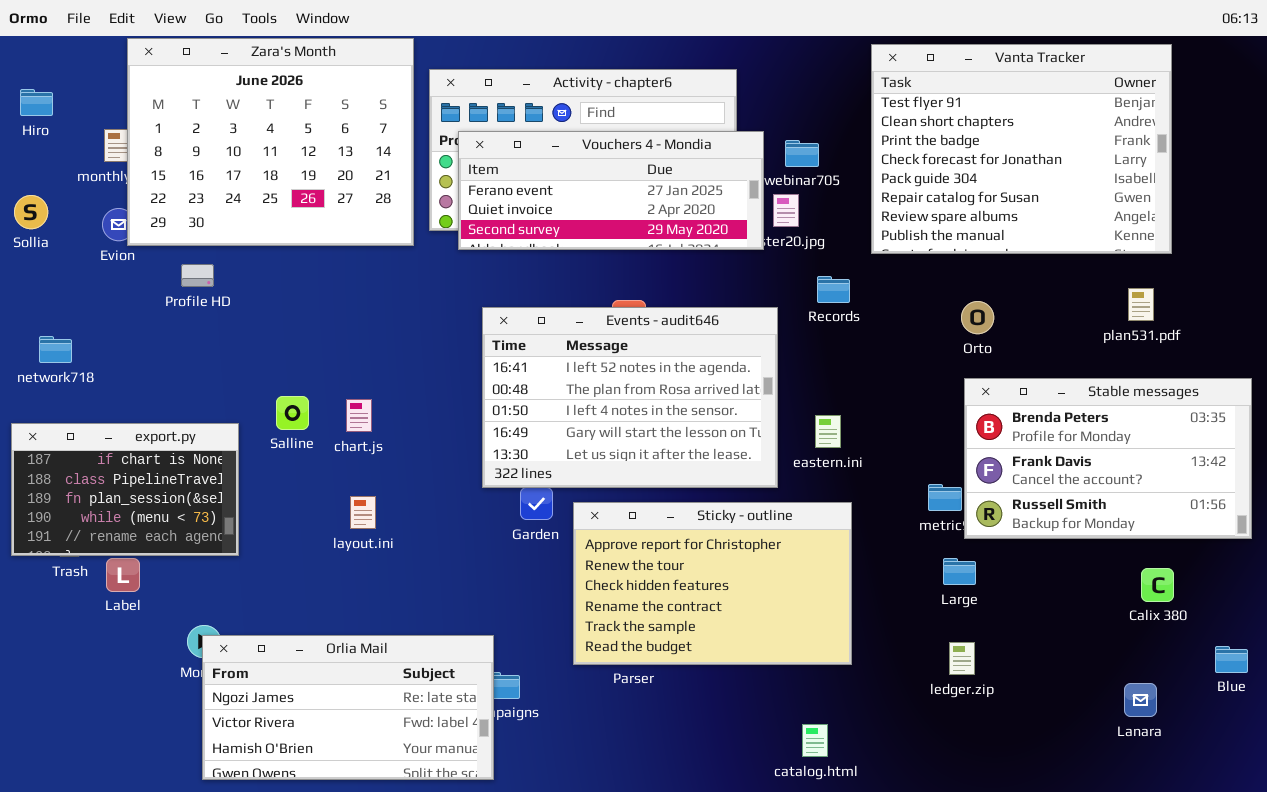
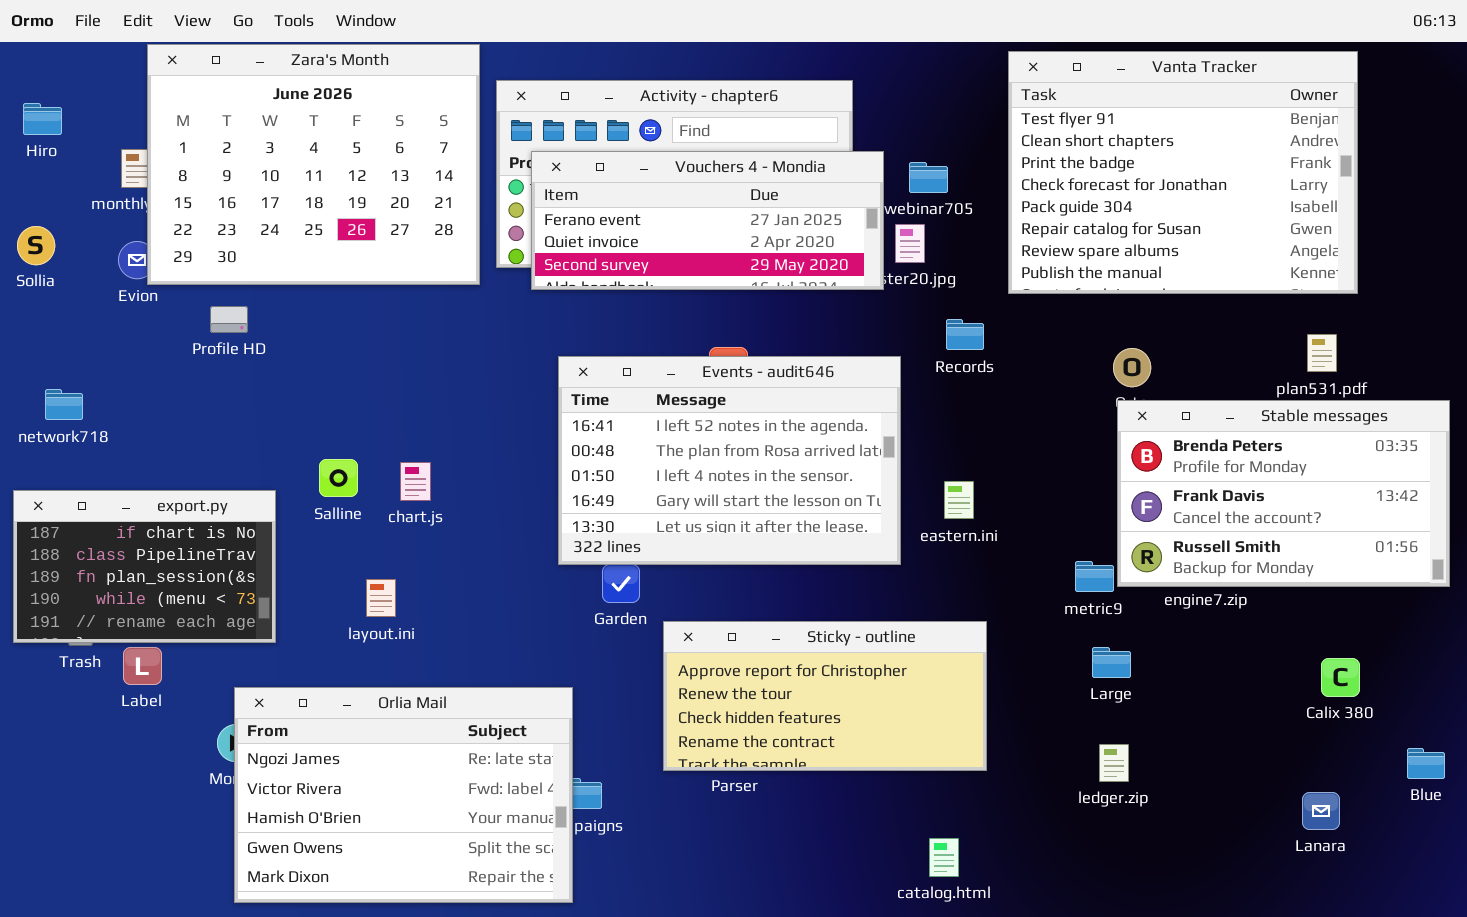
Stable messages: [964,378,1252,539] -> [1117,400,1450,587], moved
layout.ini: [350,496,376,529] -> [366,579,396,617], moved
Sticky - outline: [573,502,852,665] -> [663,621,987,771], resized
Orlia Mail: [202,635,494,780] -> [234,687,573,903], resized

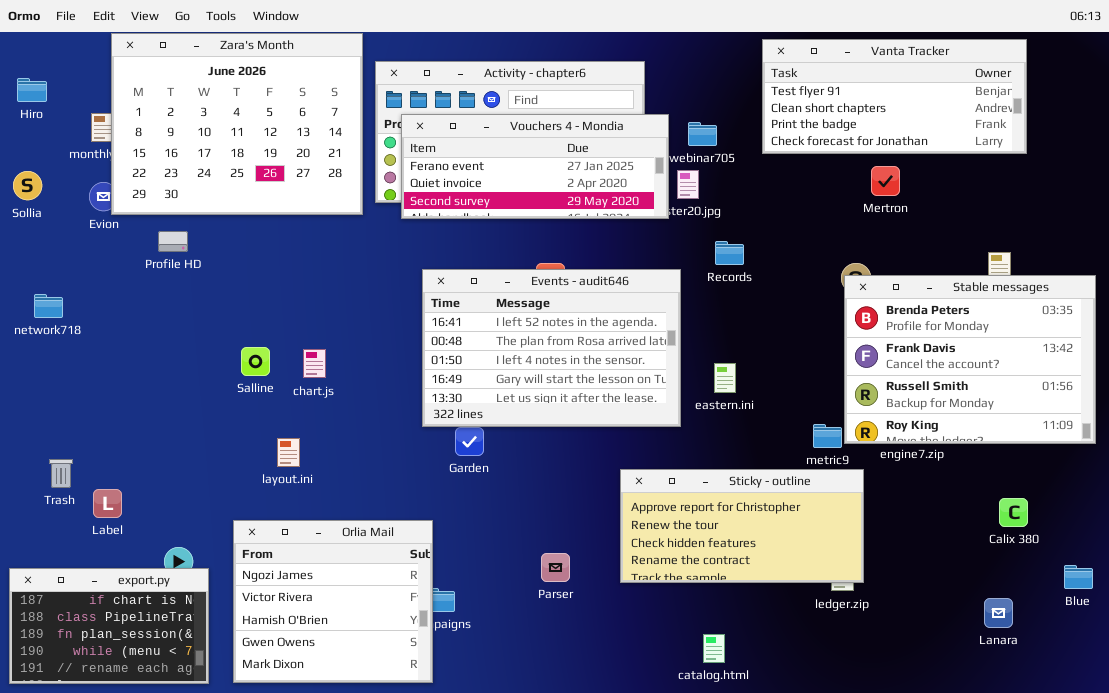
Vanta Tracker: [1008,51,1358,294] -> [762,39,1027,154], resized
Stable messages: [1117,400,1450,587] -> [844,275,1096,444], resized
export.py: [13,490,276,643] -> [9,568,209,684], moved
Sticky - outline: [663,621,987,771] -> [620,469,864,583], moved
Orlia Mail: [234,687,573,903] -> [233,520,433,683], resized

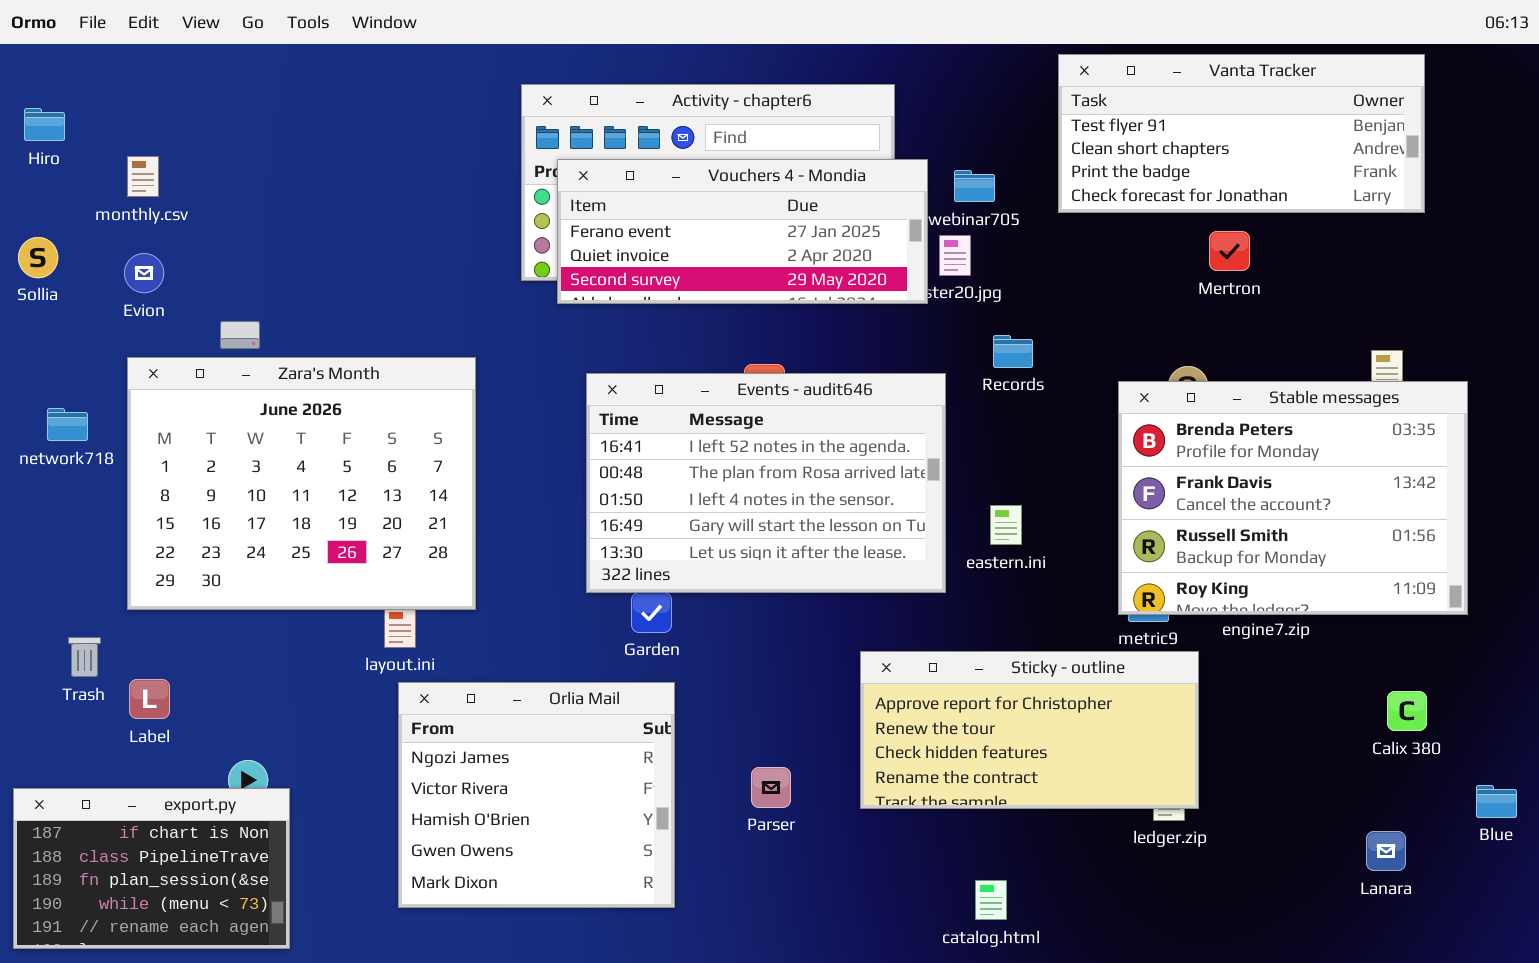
Zara's Month: [111,33,363,215] -> [127,357,476,610], moved
Stable messages: [844,275,1096,444] -> [1118,381,1468,615], moved
Orlia Mail: [233,520,433,683] -> [398,682,675,908], moved

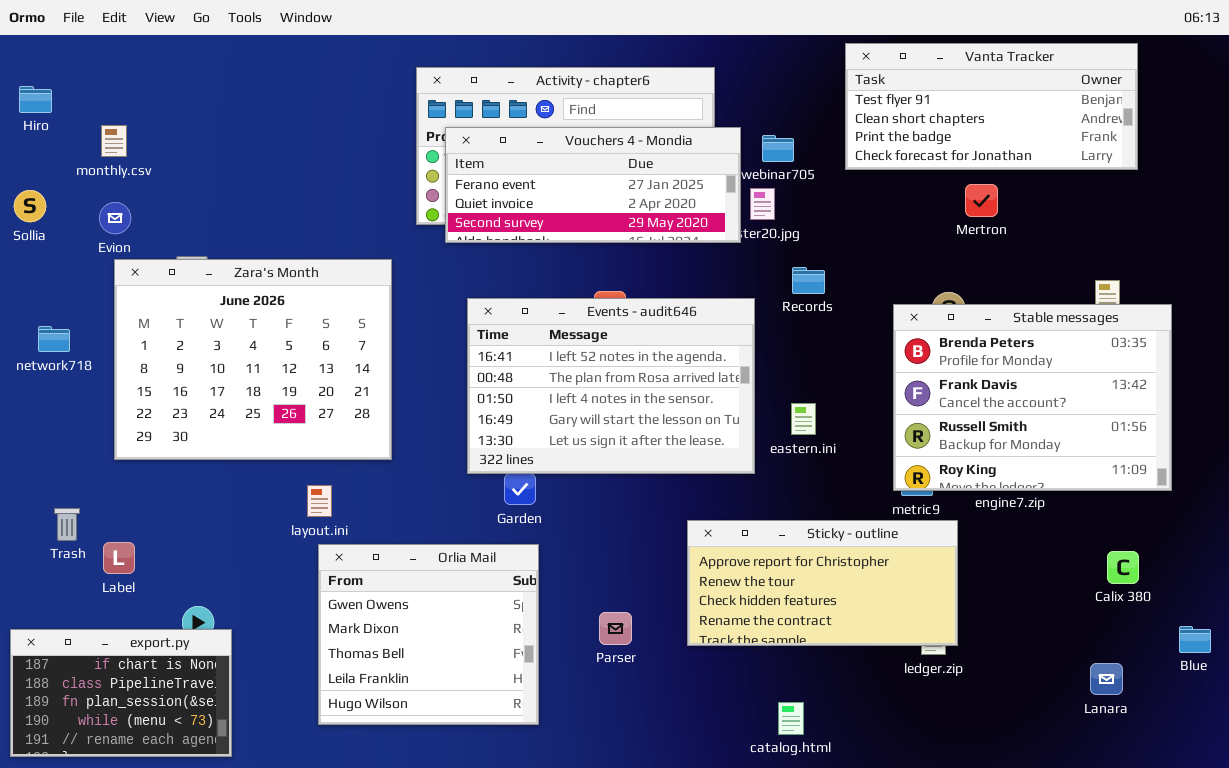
Zara's Month: [127,357,476,610] -> [114,259,392,460], moved
Orlia Mail: [398,682,675,908] -> [318,544,539,725], scrolled down 3 rows

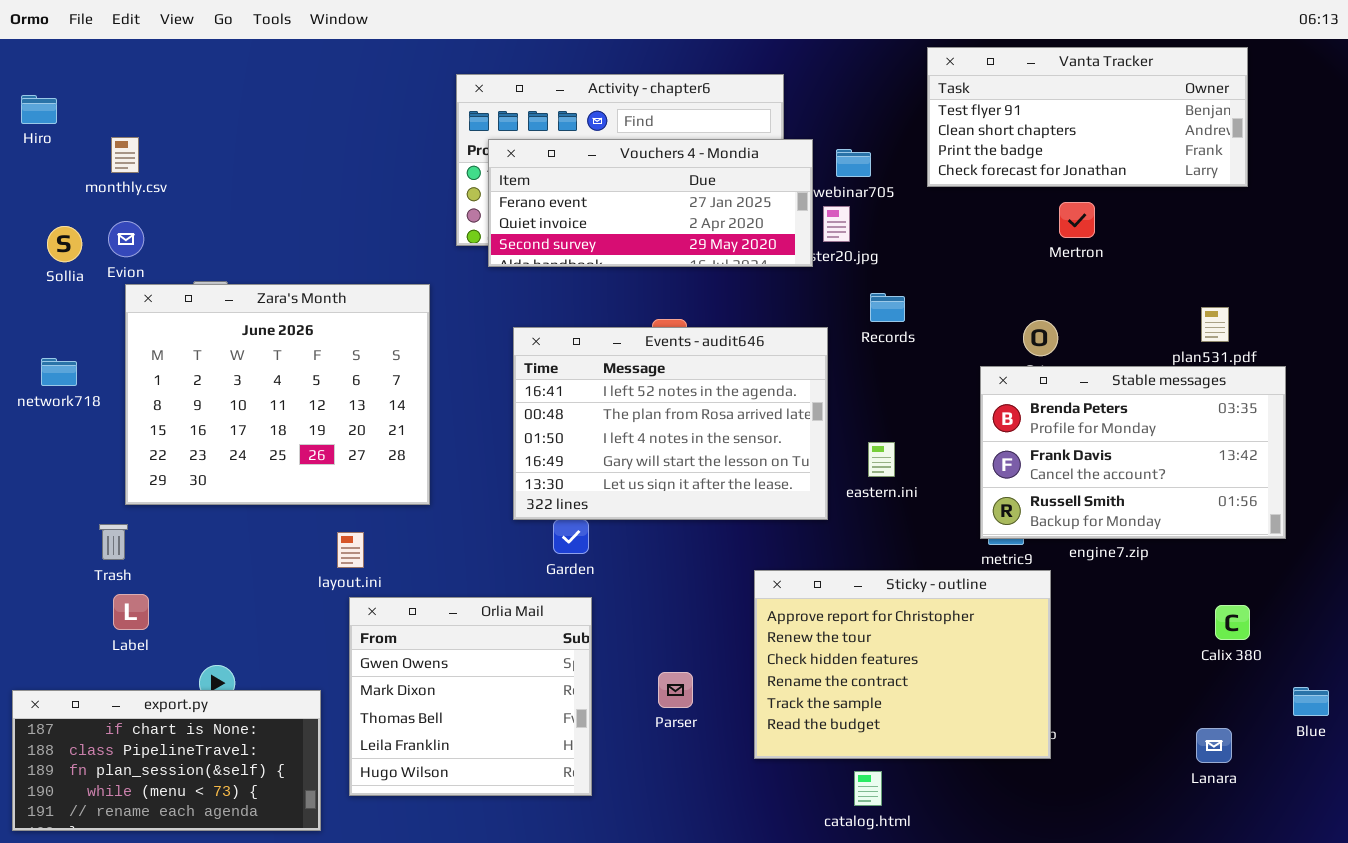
Sollia: [14,190,46,222] -> [47,226,82,262], moved
Stable messages: [893,304,1172,491] -> [980,366,1286,539], resized
Trash: [54,508,80,541] -> [99,524,128,560], moved
Sticky - outline: [687,520,958,646] -> [754,570,1051,759], resized
export.py: [10,629,232,757] -> [12,690,321,831], resized

